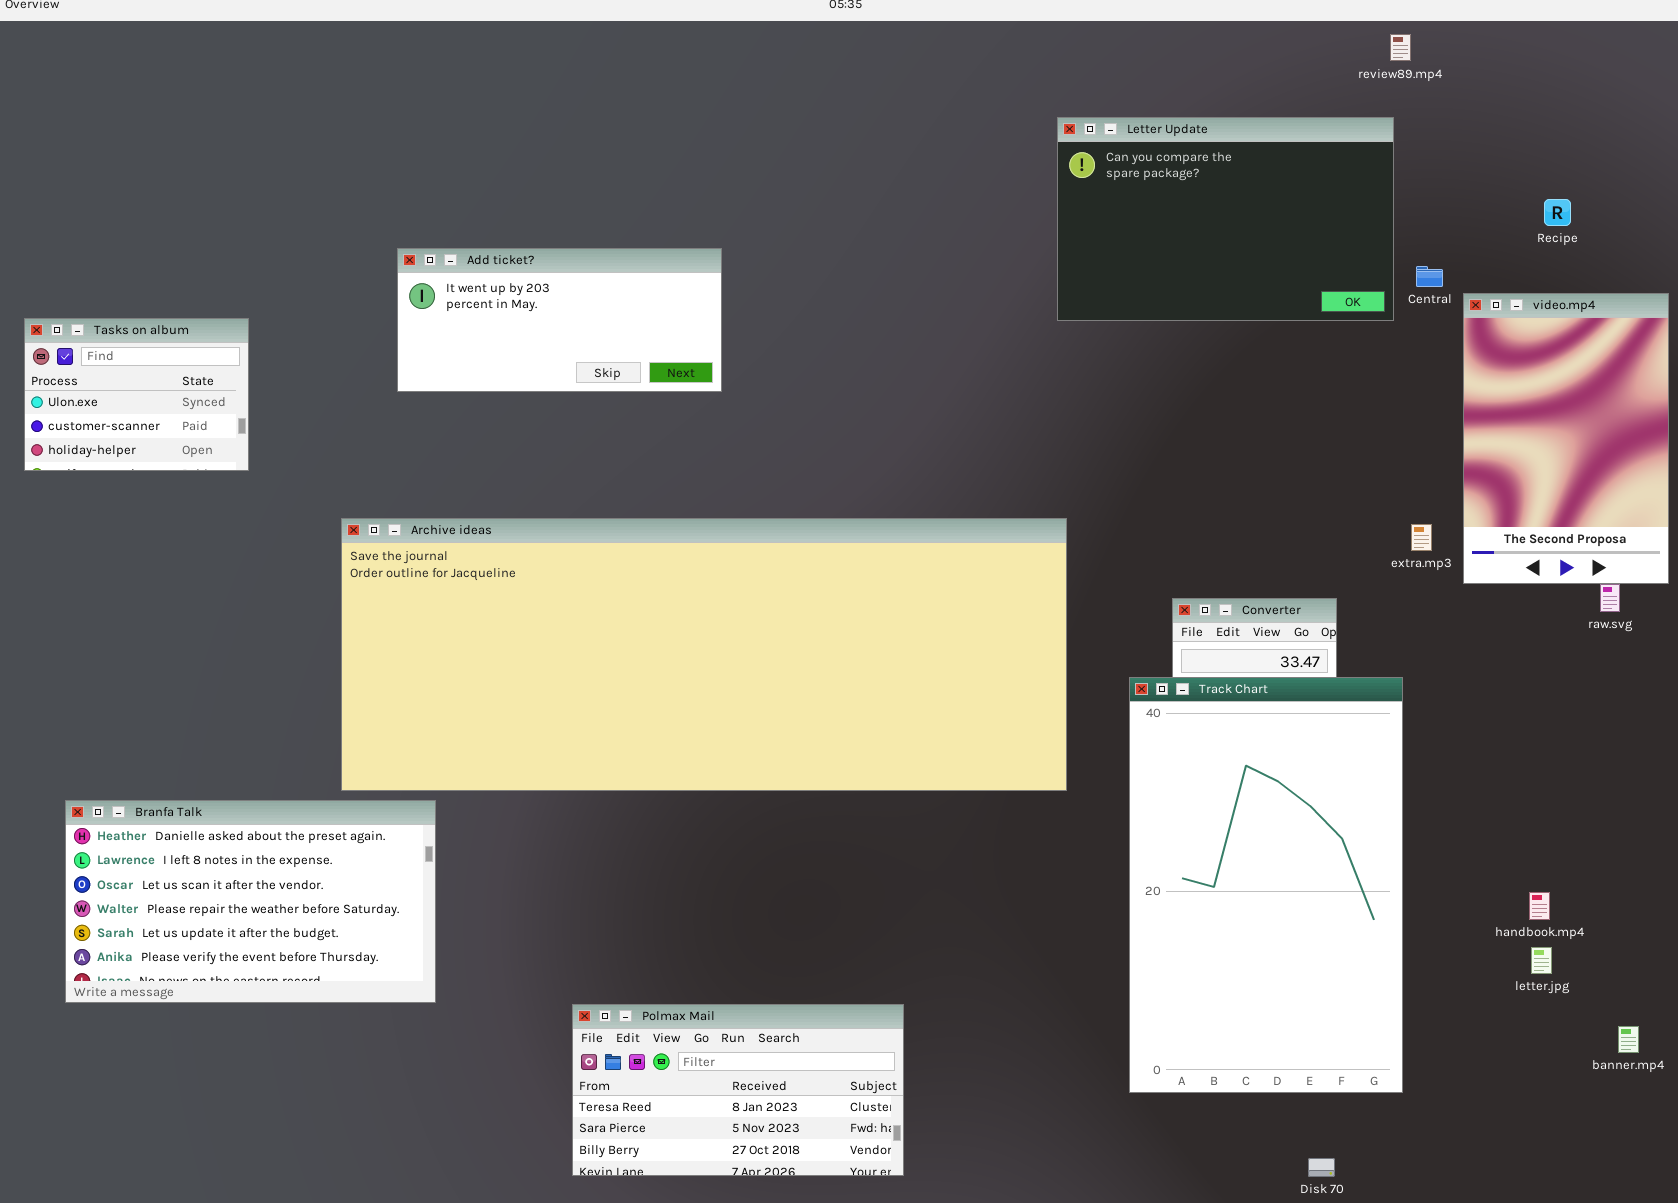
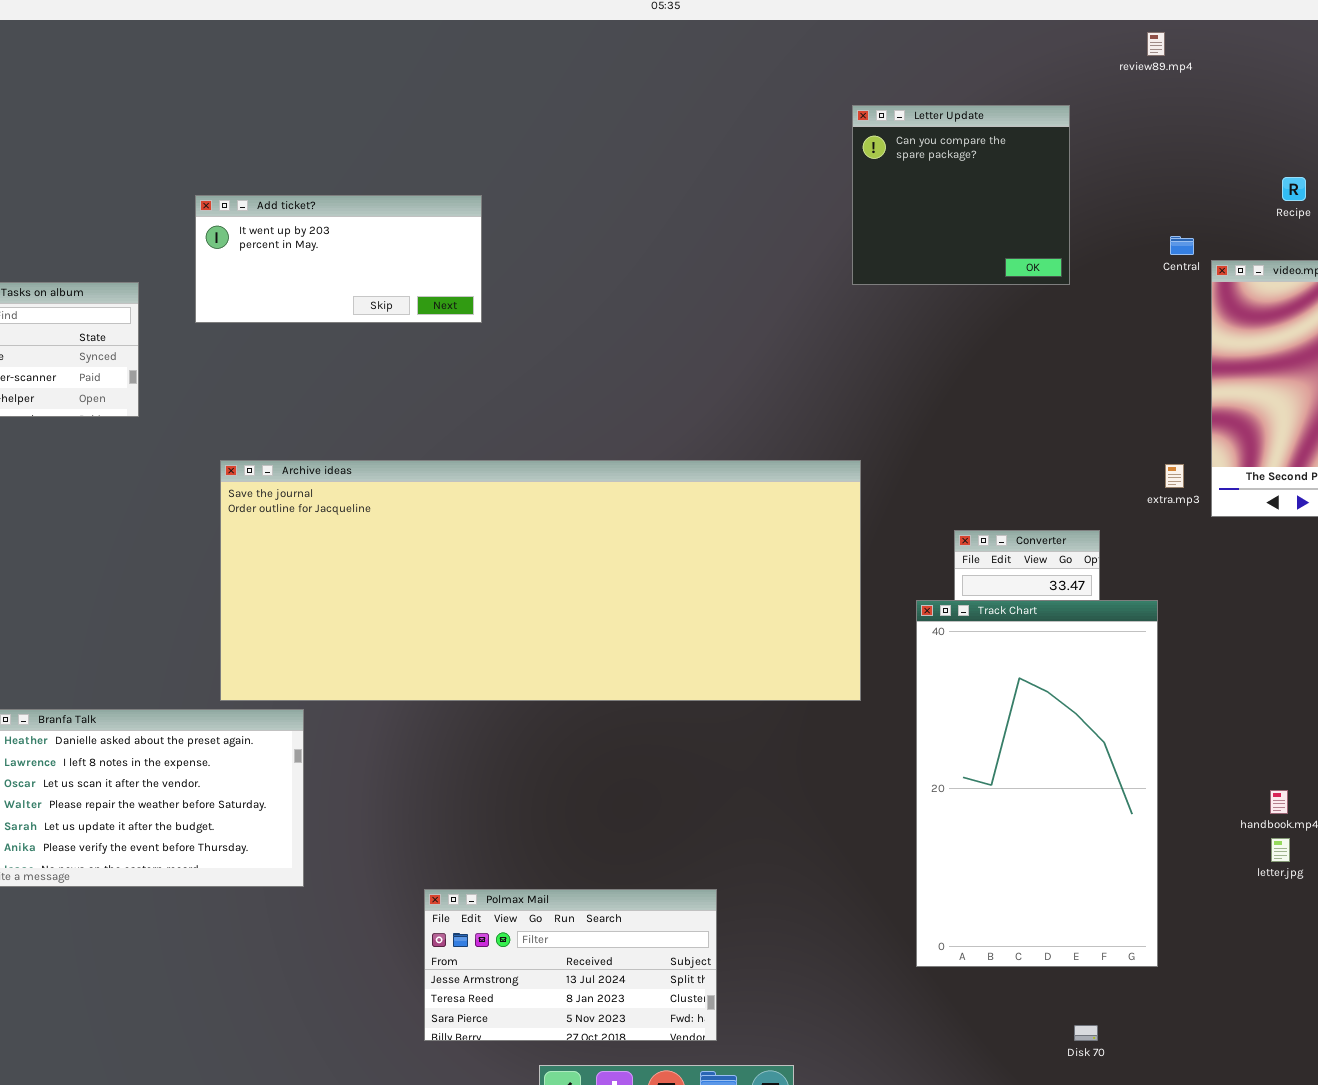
Letter Update: [1057,117,1394,321] -> [852,105,1070,285], resized
Add ticket?: [397,248,722,392] -> [195,195,482,323], moved
Polmax Mail: [572,1004,904,1176] -> [424,889,717,1041], scrolled up 1 row

